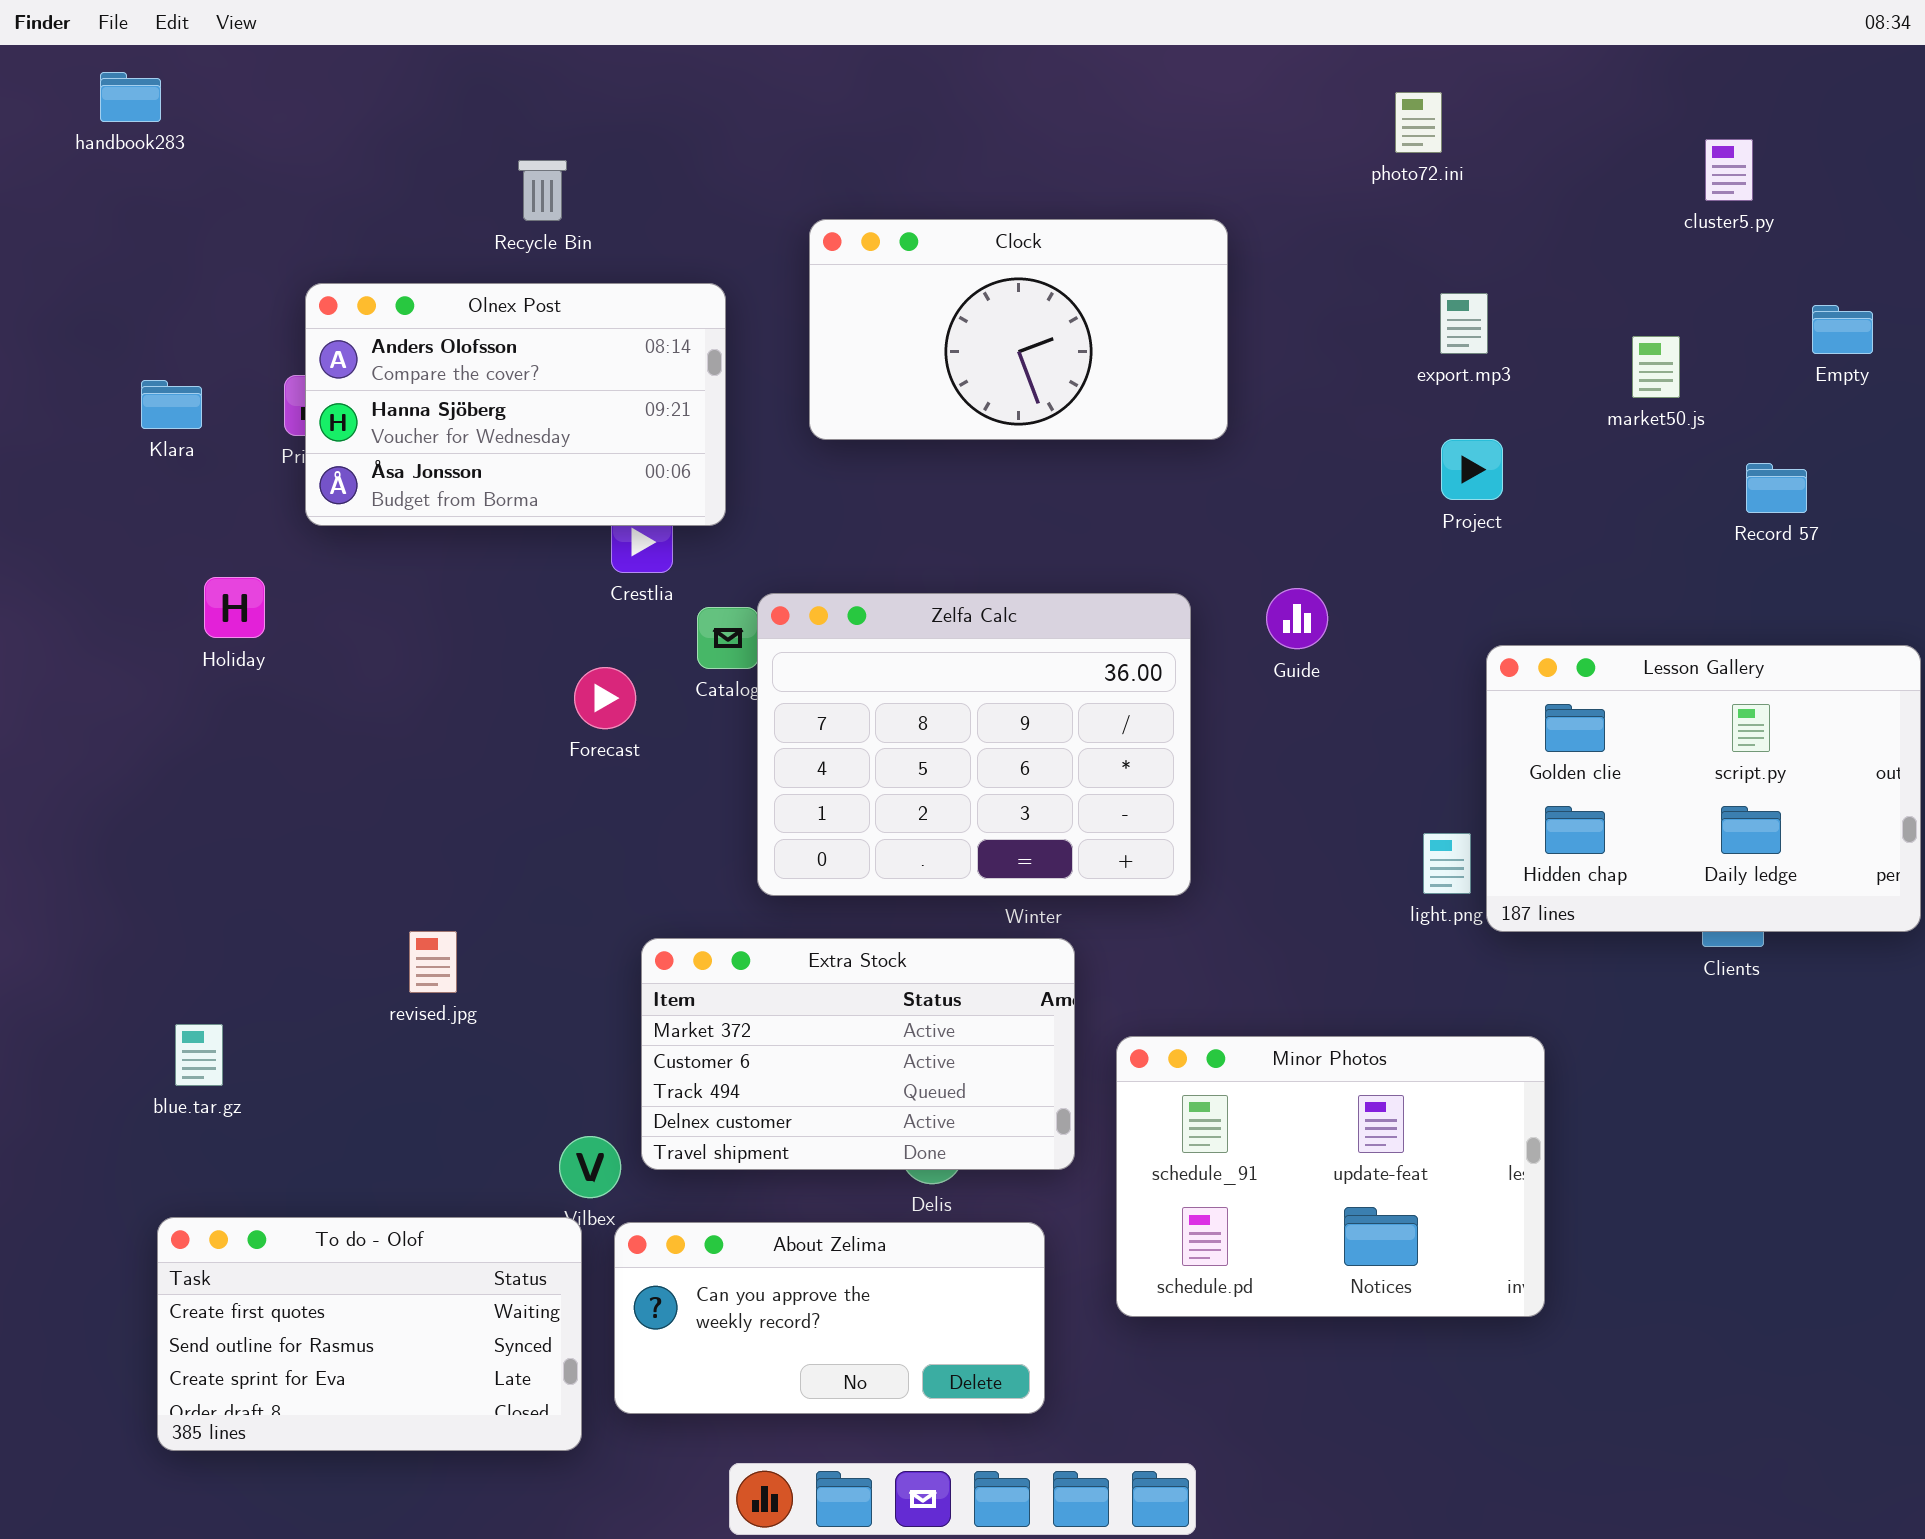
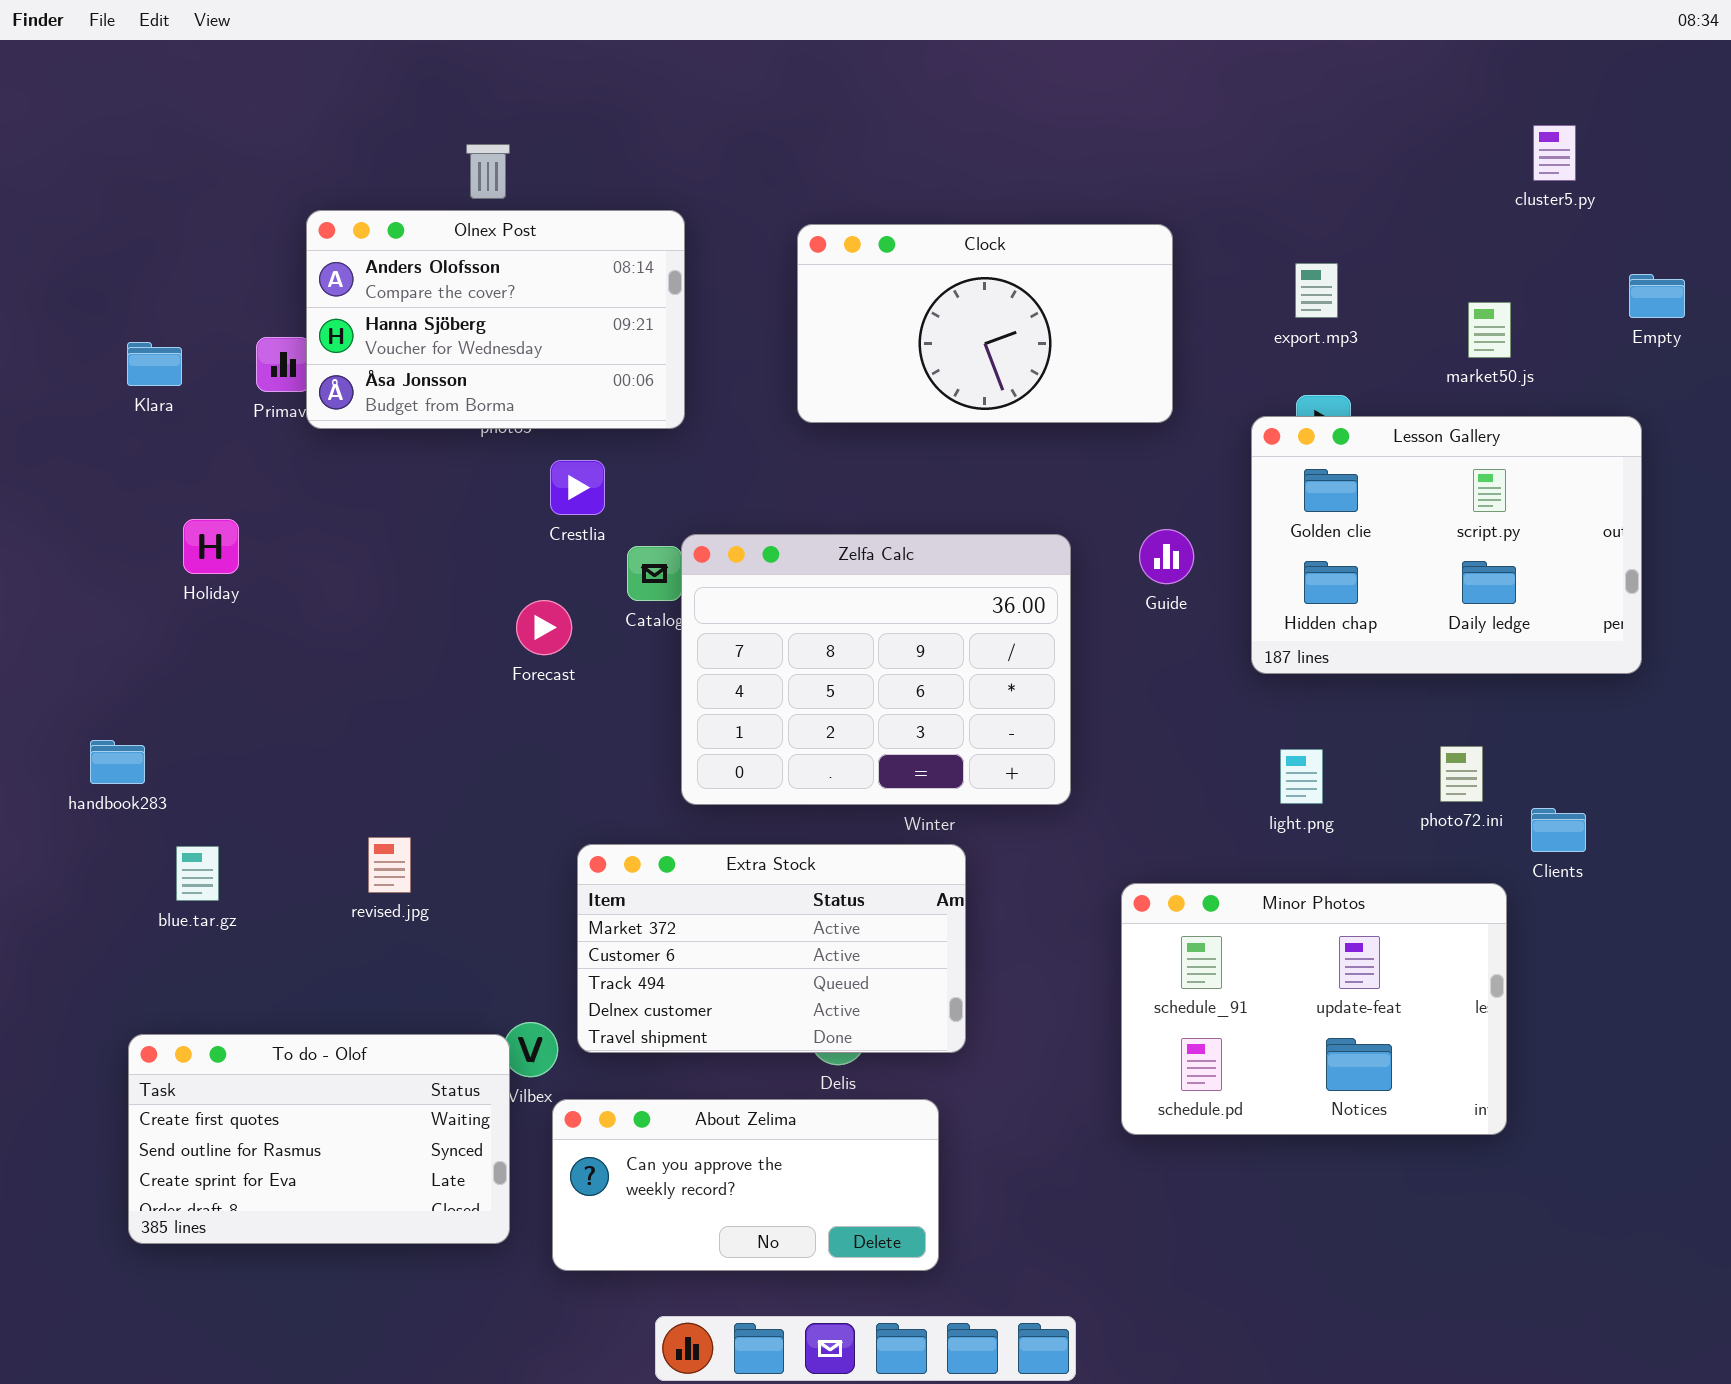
handbook283: [100,72,161,122] -> [90,740,145,784], moved
photo72.ini: [1395,92,1442,153] -> [1440,746,1483,802], moved
Clock: [809,219,1228,440] -> [797,224,1173,423], moved
Olnex Post: [305,283,726,526] -> [306,210,685,429], moved
Lesson Gallery: [1486,645,1921,932] -> [1251,416,1642,674], moved
blue.tar.gz: [175,1024,223,1086] -> [176,846,219,901], moved
Minor Photos: [1116,1036,1545,1317] -> [1121,883,1507,1135], moved
To do - Olof: [157,1217,582,1451] -> [128,1034,510,1244], moved

